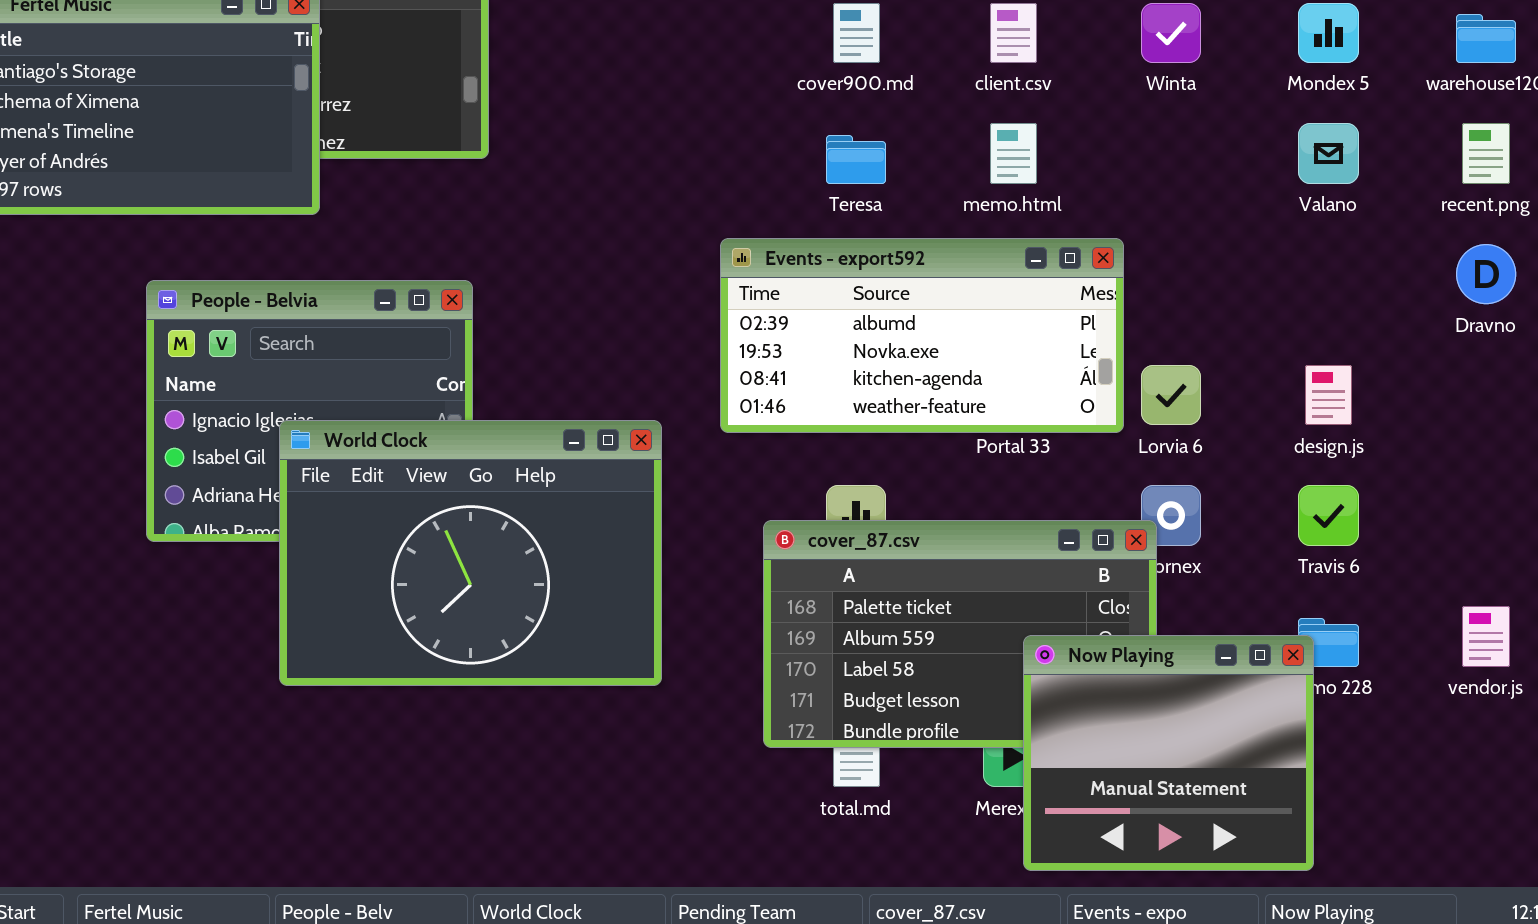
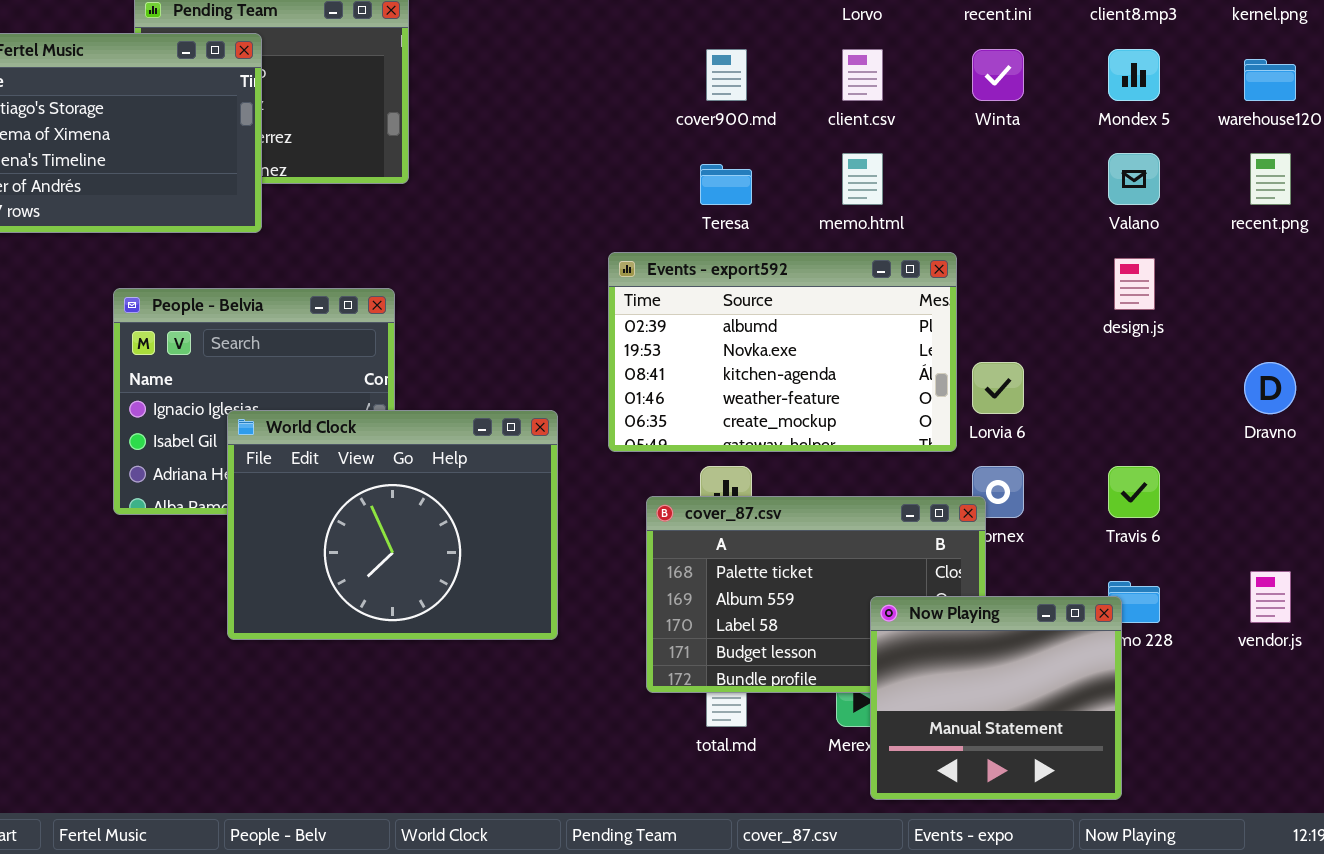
Events - export592: [720,238,1124,433] -> [608,252,957,452], resized
Dravno: [1456,244,1516,304] -> [1244,362,1296,414], moved
design.js: [1305,365,1352,425] -> [1114,258,1155,310], moved

